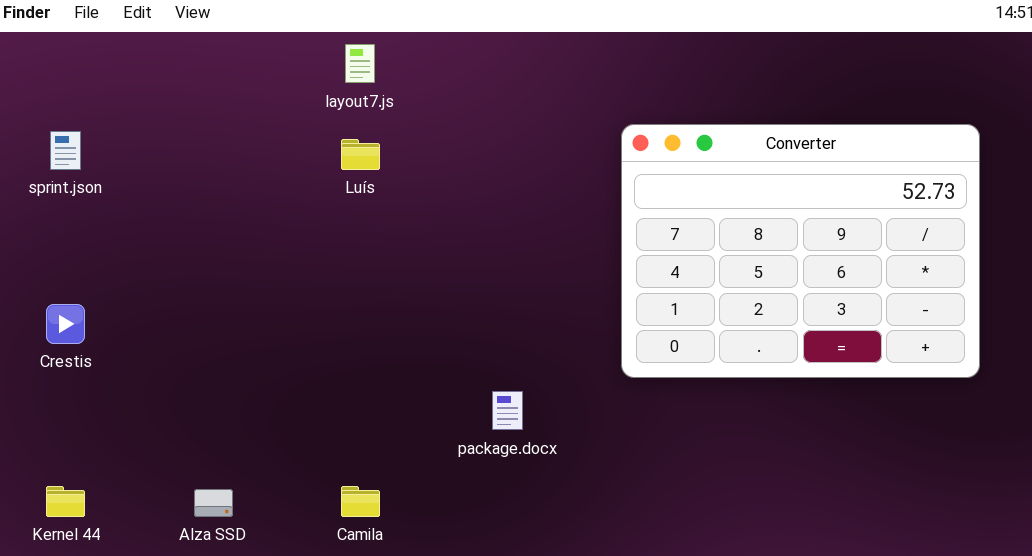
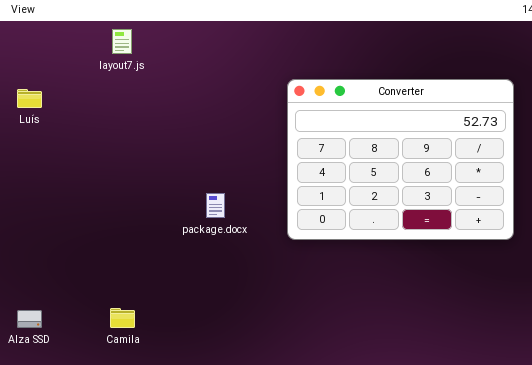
Luís: [341,139,380,170] -> [17,89,42,108], moved
package.docx: [492,391,523,430] -> [206,193,225,218], moved

